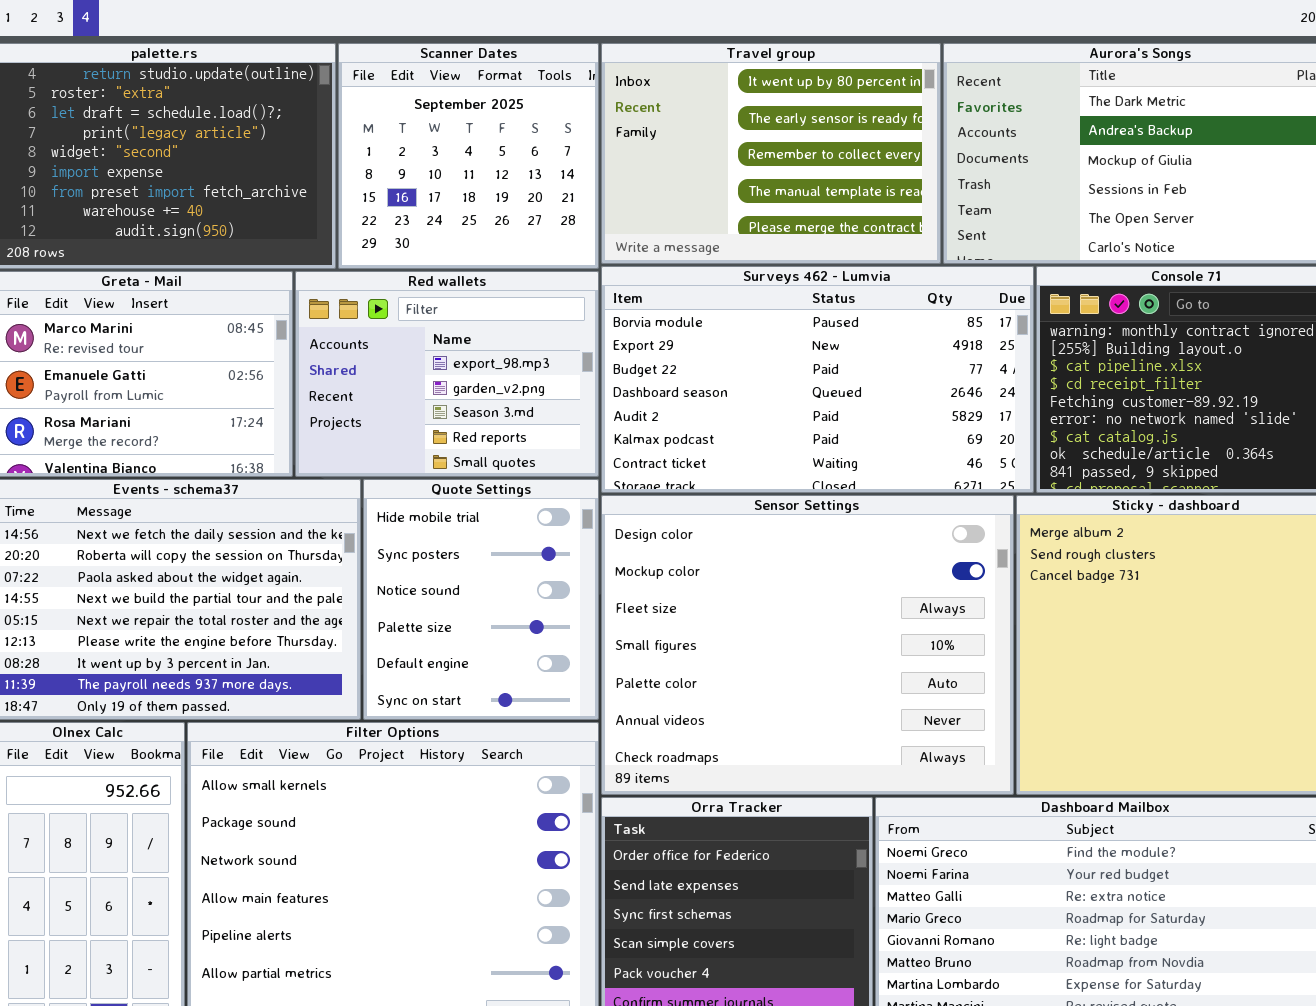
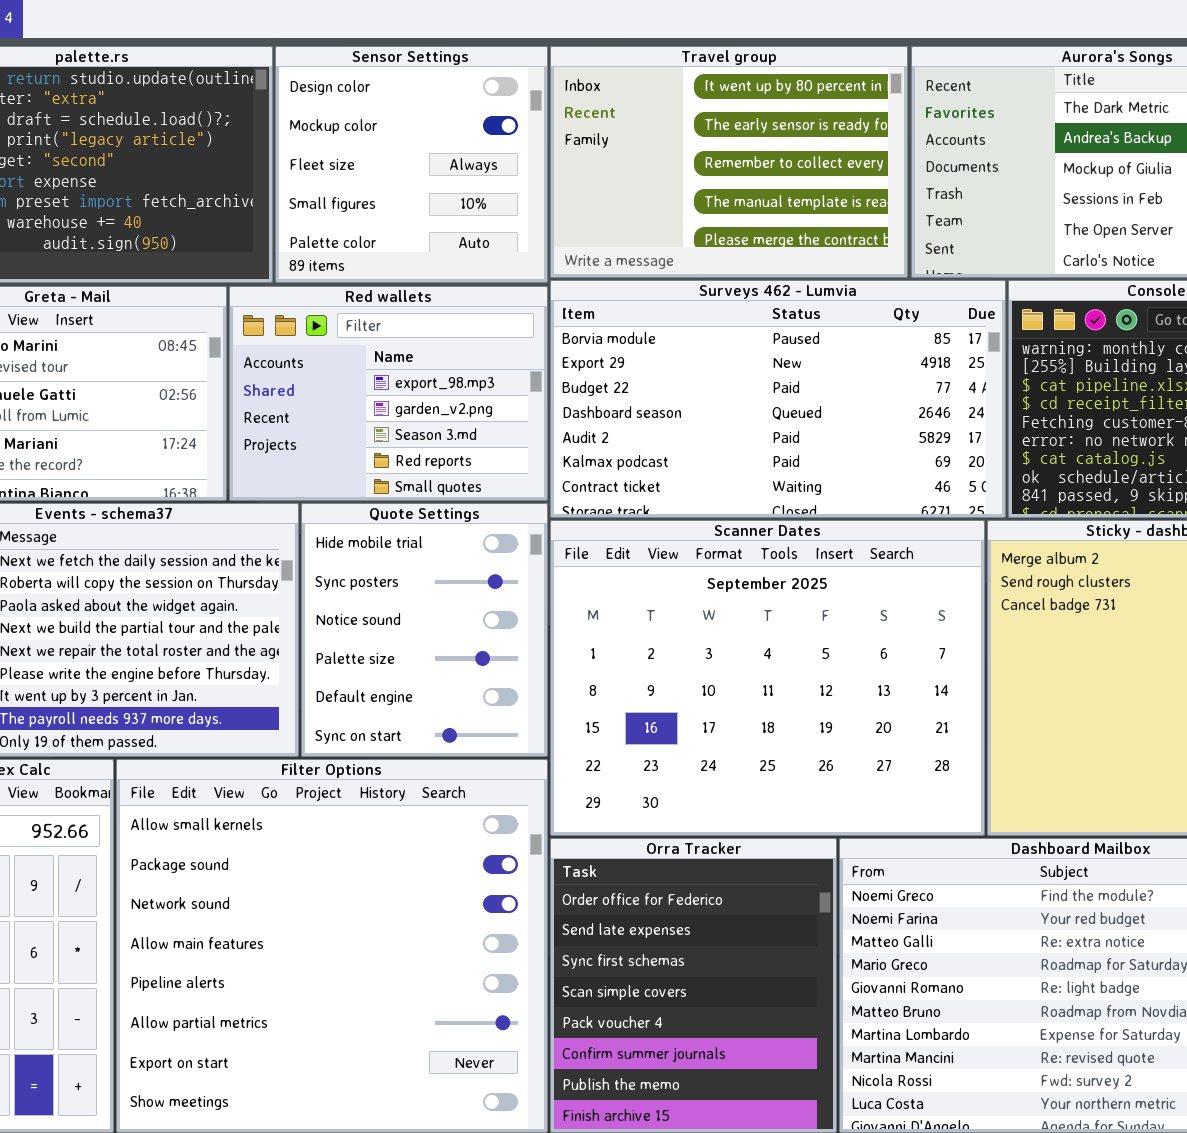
Scanner Dates: [338,43,599,269] -> [550,520,985,836], moved, resized
Sensor Settings: [601,495,1014,795] -> [275,46,548,283], moved, resized

